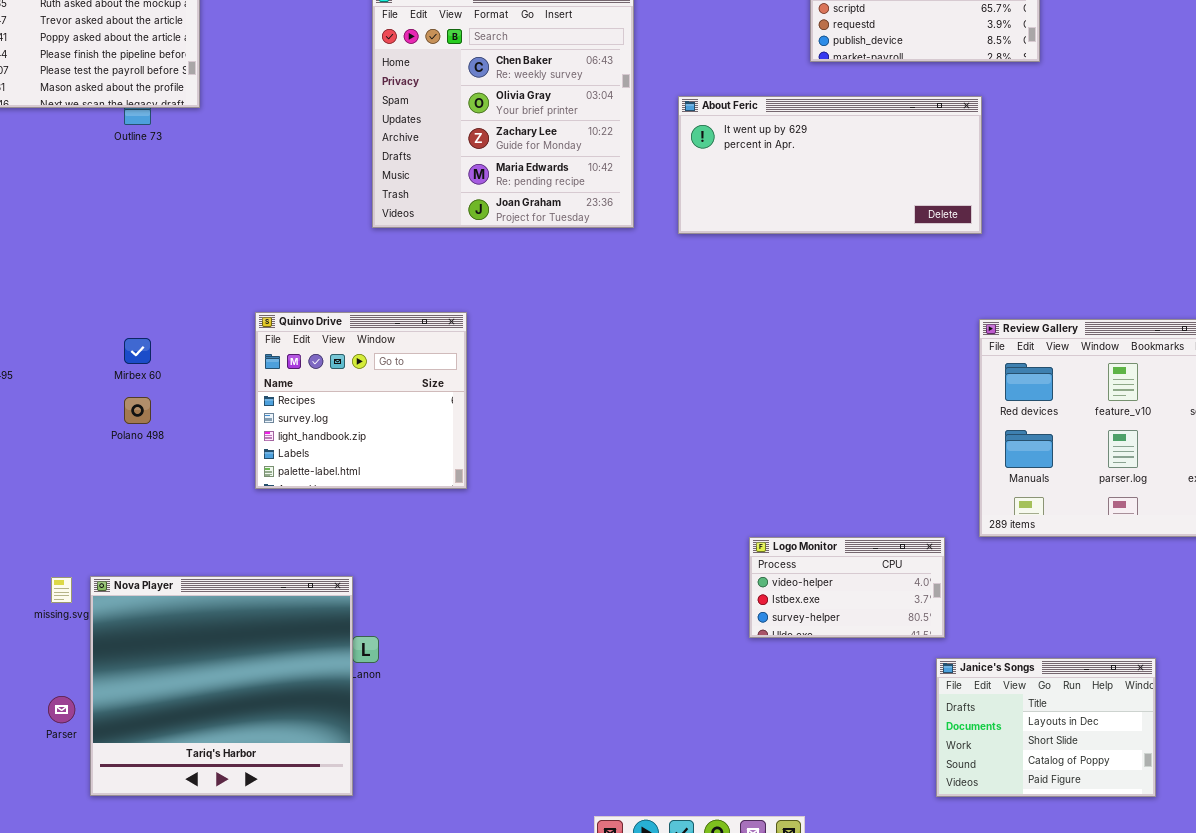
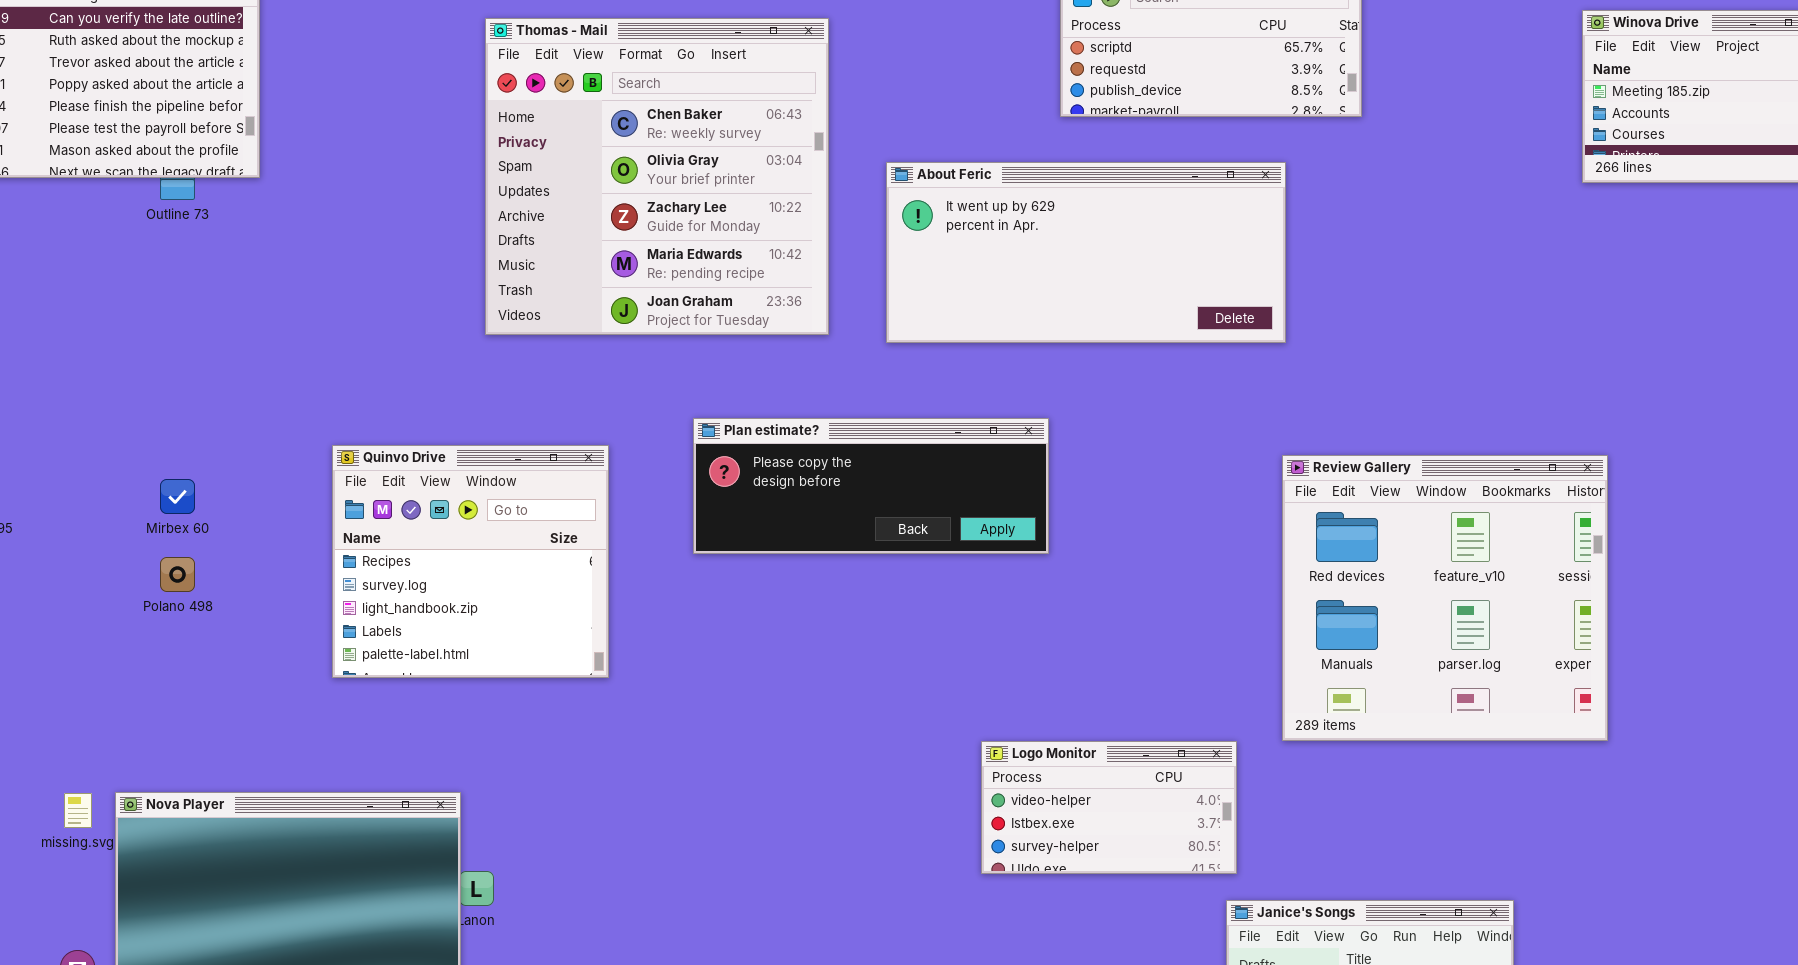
Plan estimate?: none -> [693,418,1049,554], opened

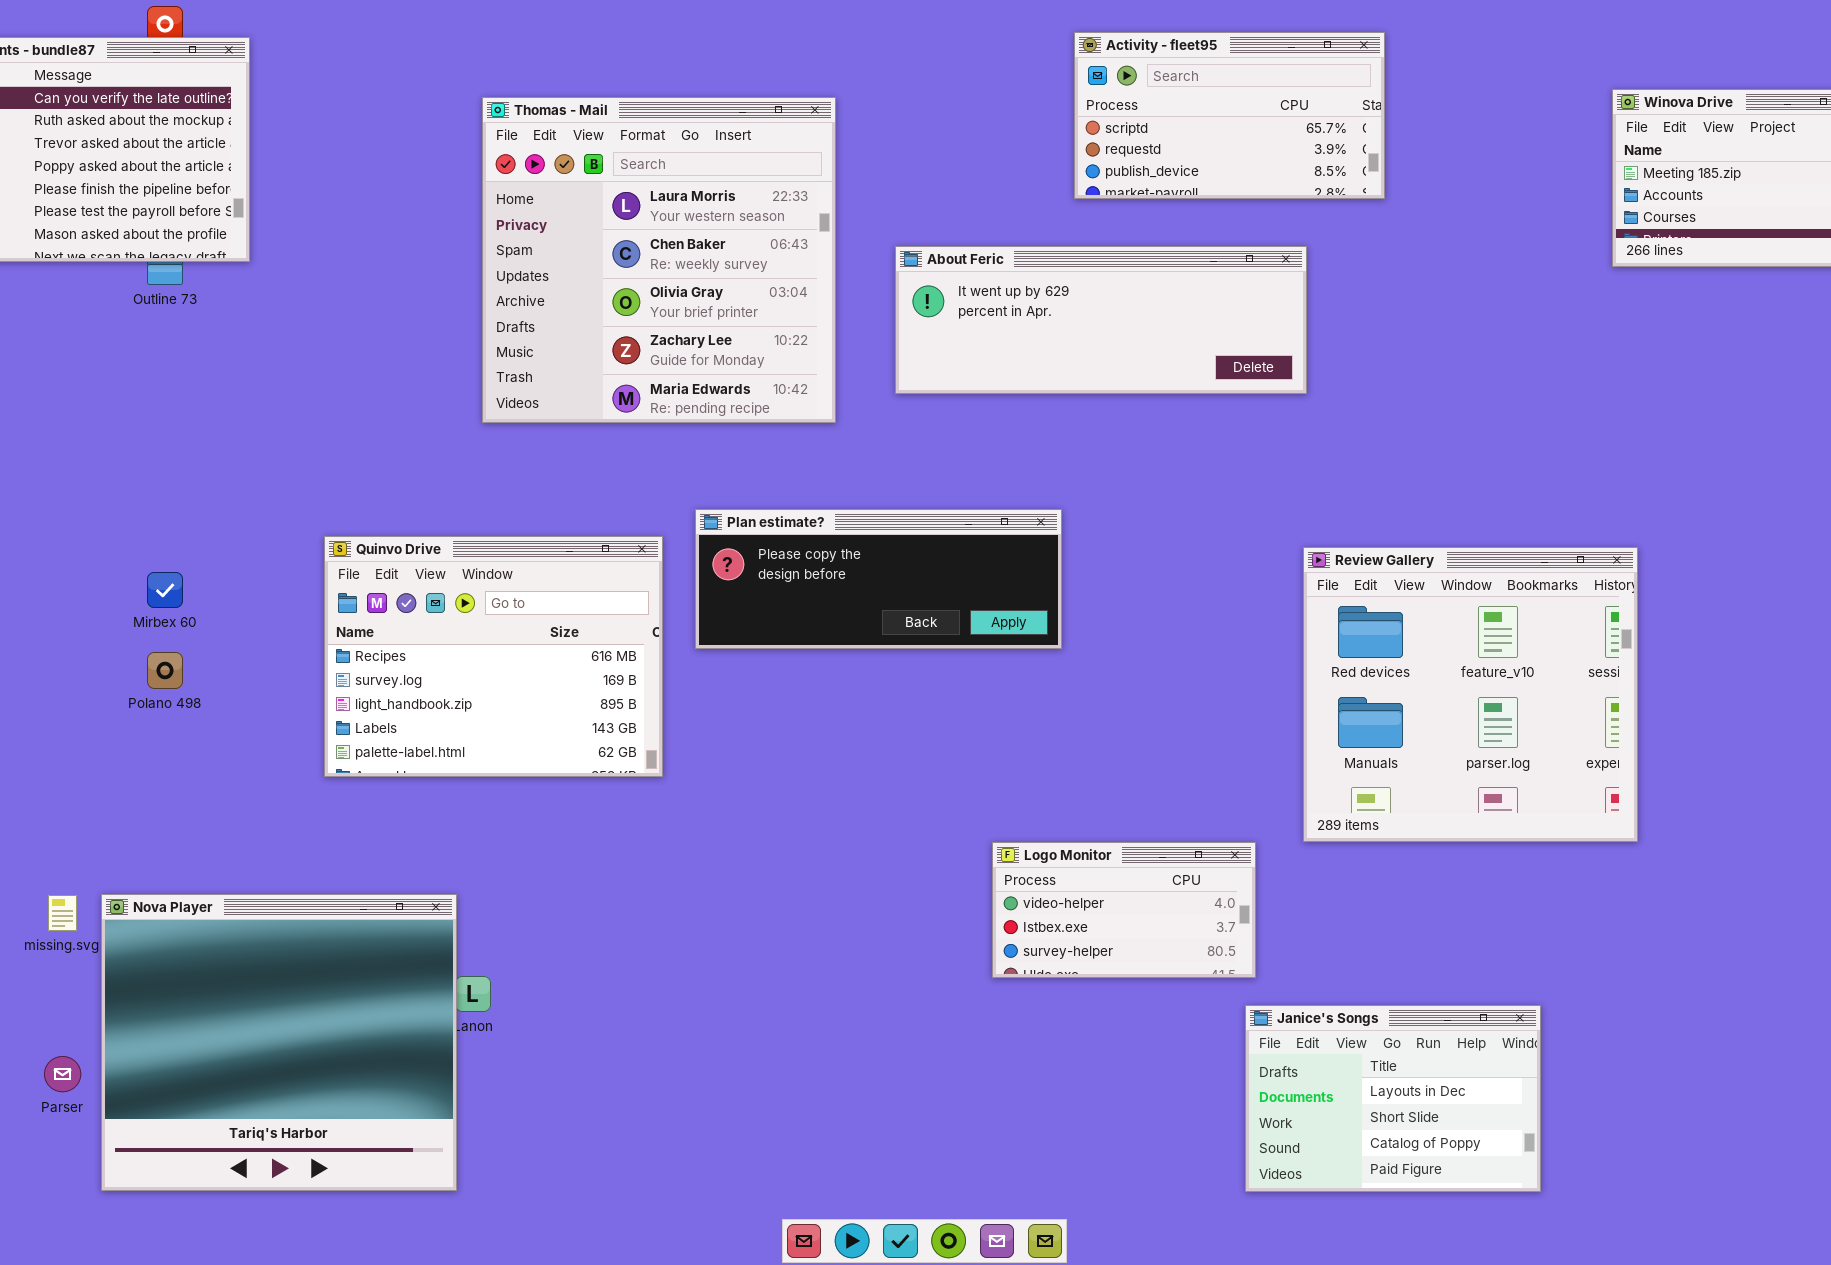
Thomas - Mail: [485,18,829,335] -> [482,97,836,423], scrolled up 1 row
About Feric: [886,162,1286,343] -> [895,246,1307,394], resized
Quinvo Drive: [332,445,609,678] -> [324,536,663,777], resized

